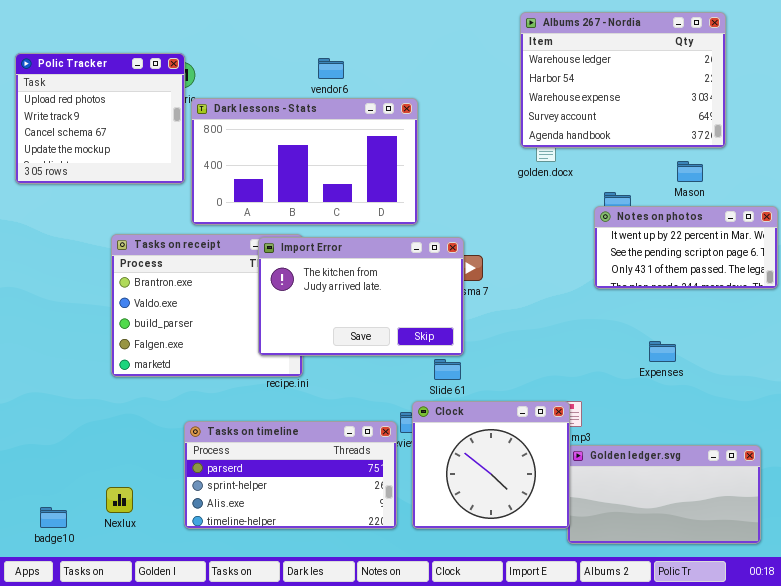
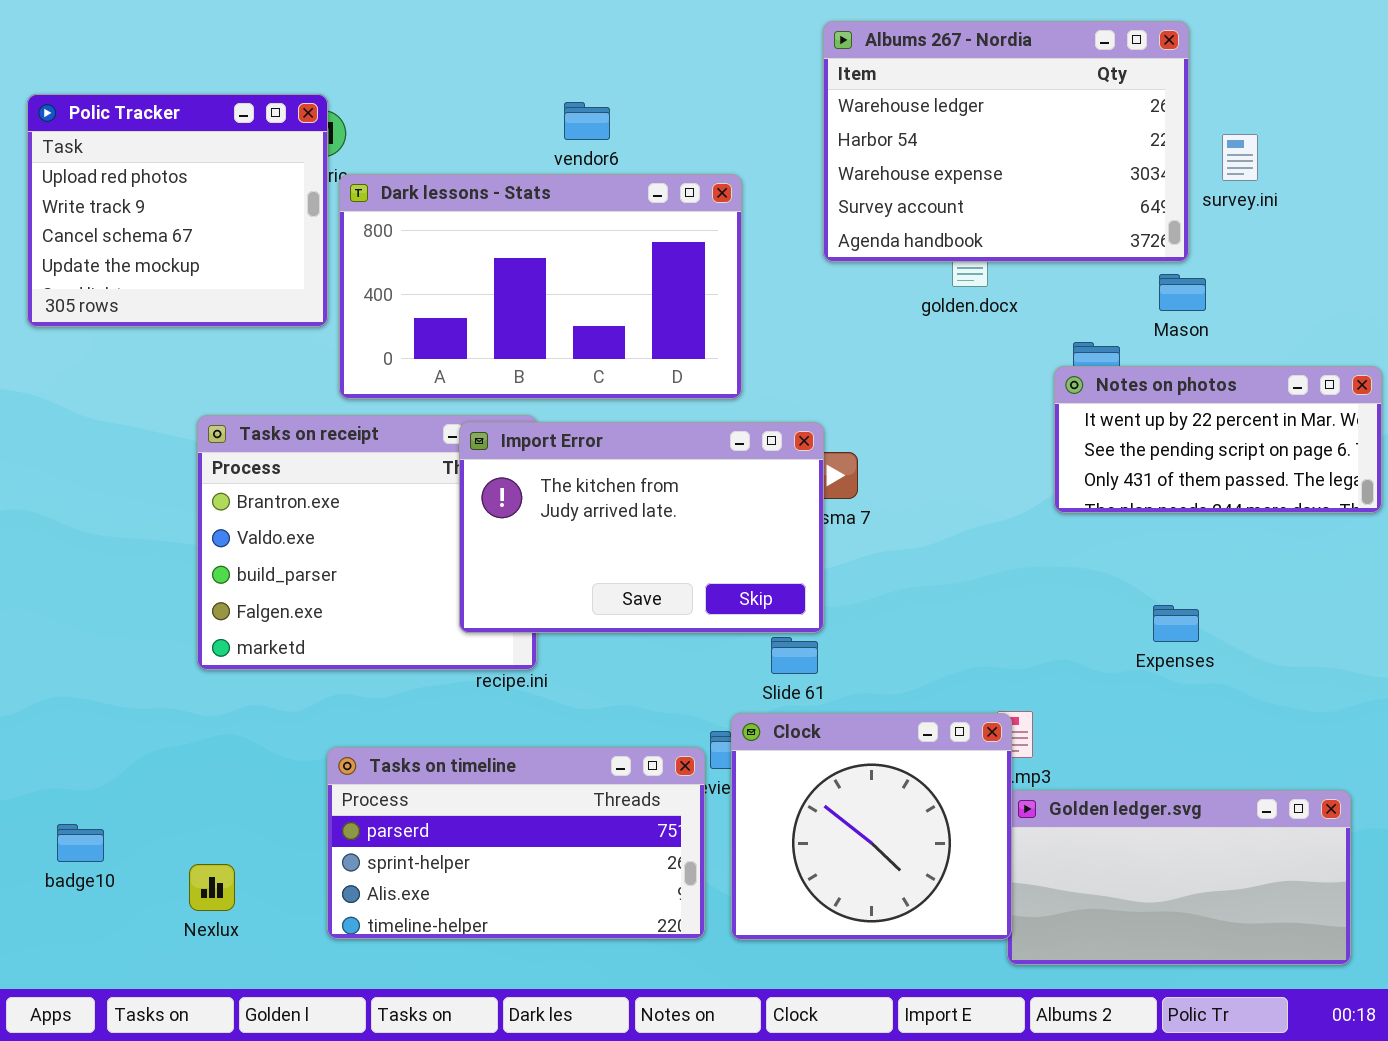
Albums 267 - Nordia: [520,12,726,148] -> [823,21,1189,262], moved
Mason: [677,161,703,182] -> [1159,274,1206,311], moved
badge10: [40,507,67,528] -> [57,824,104,862], moved

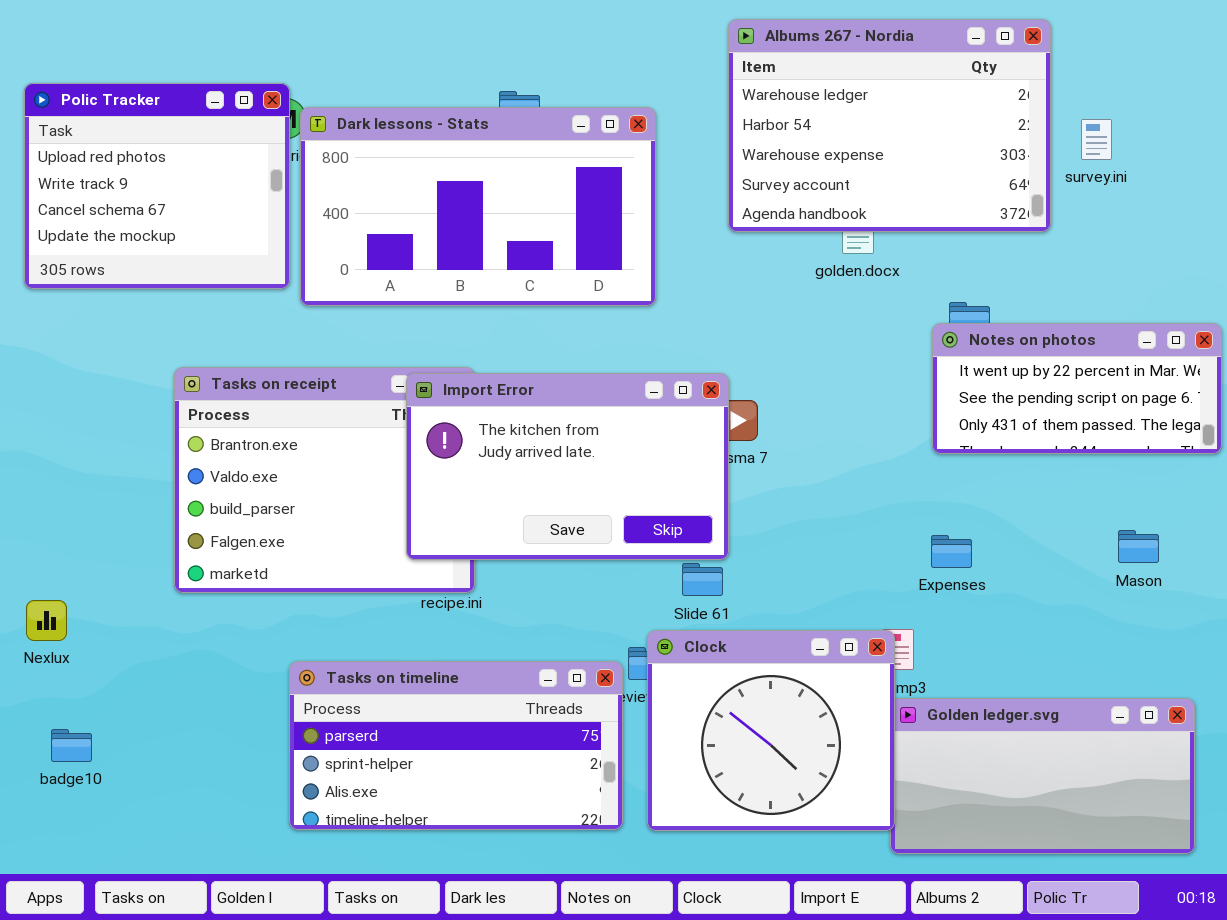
Dark lessons - Stats: [339,174,742,399] -> [300,107,656,306], moved
Mason: [1159,274,1206,311] -> [1118,530,1159,563], moved
Expenses: [1153,605,1199,642] -> [931,535,972,568], moved
Nexlux: [189,864,235,911] -> [26,600,67,641], moved

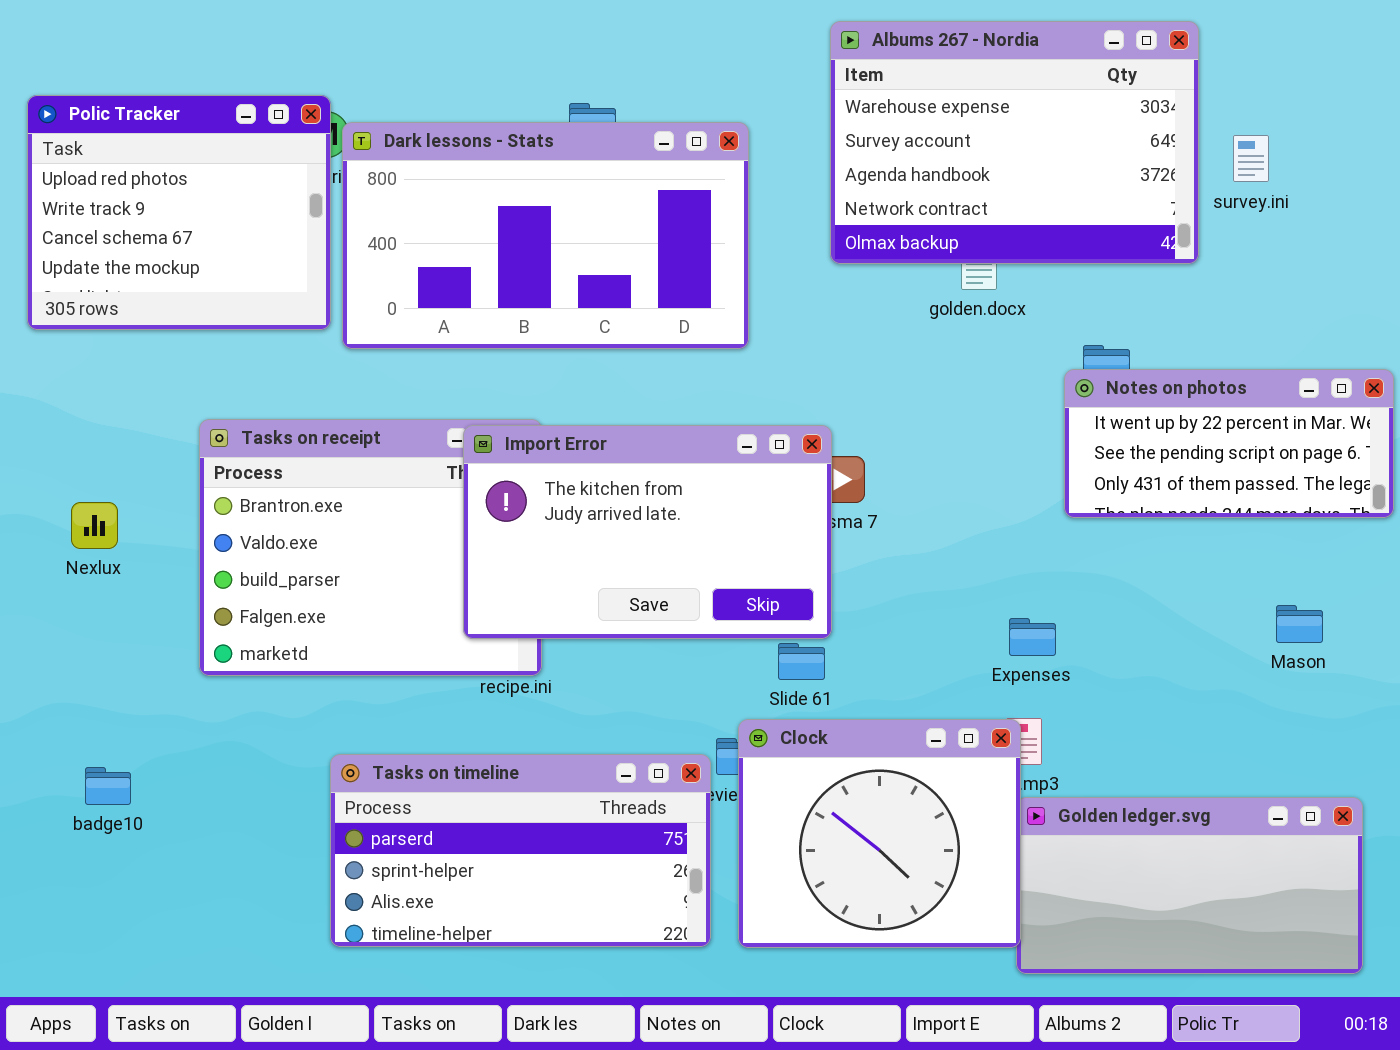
Albums 267 - Nordia: [728,19,1051,232] -> [830,21,1199,264], scrolled down 2 rows
Expenses: [931,535,972,568] -> [1009,618,1056,656], moved
Nexlux: [26,600,67,641] -> [71,502,118,549], moved
badge10: [51,729,92,762] -> [85,767,131,805], moved

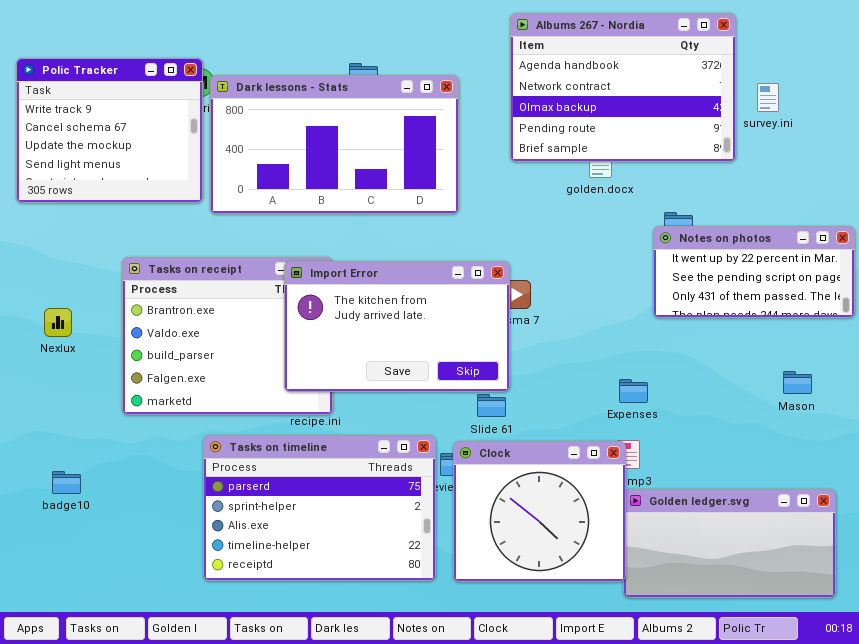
Albums 267 - Nordia: [830,21,1199,264] -> [510,13,736,162], scrolled down 2 rows
Polic Tracker: [27,95,331,330] -> [16,58,203,203], scrolled down 1 row
Tasks on timeline: [330,754,711,947] -> [203,435,436,581], resized

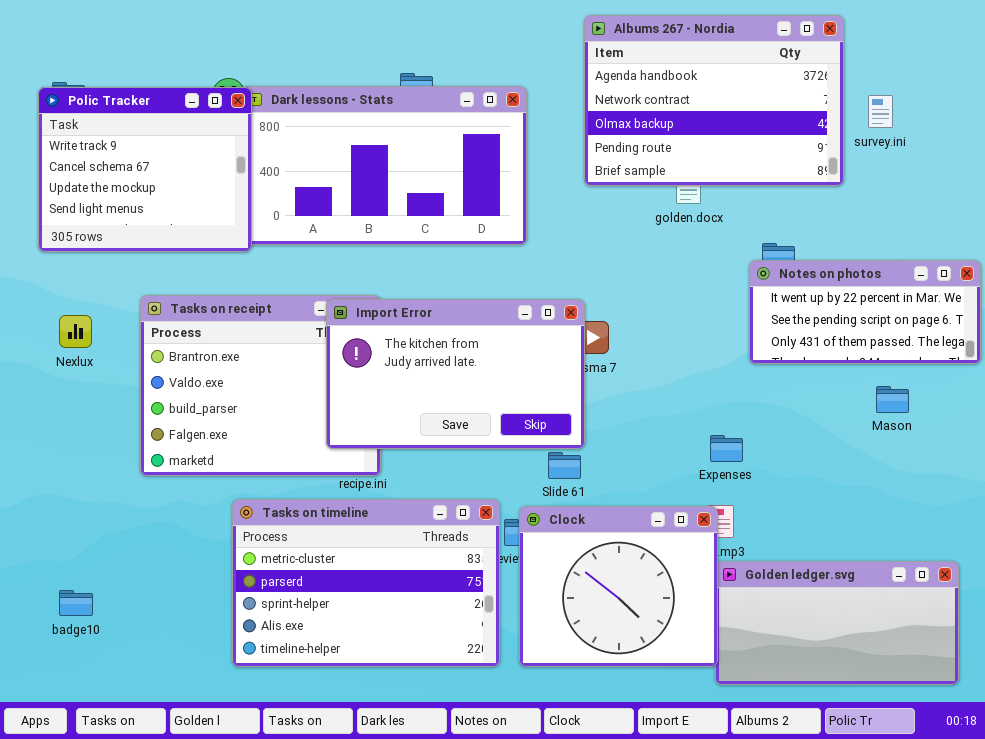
Polic Tracker: [16,58,203,203] -> [38,87,252,252], moved
Nexlux: [44,308,72,337] -> [59,315,92,348], moved
Mason: [783,371,812,394] -> [876,386,909,413], moved
Tasks on timeline: [203,435,436,581] -> [232,499,500,667], scrolled up 1 row
badge10: [52,471,81,494] -> [59,590,93,616], moved

